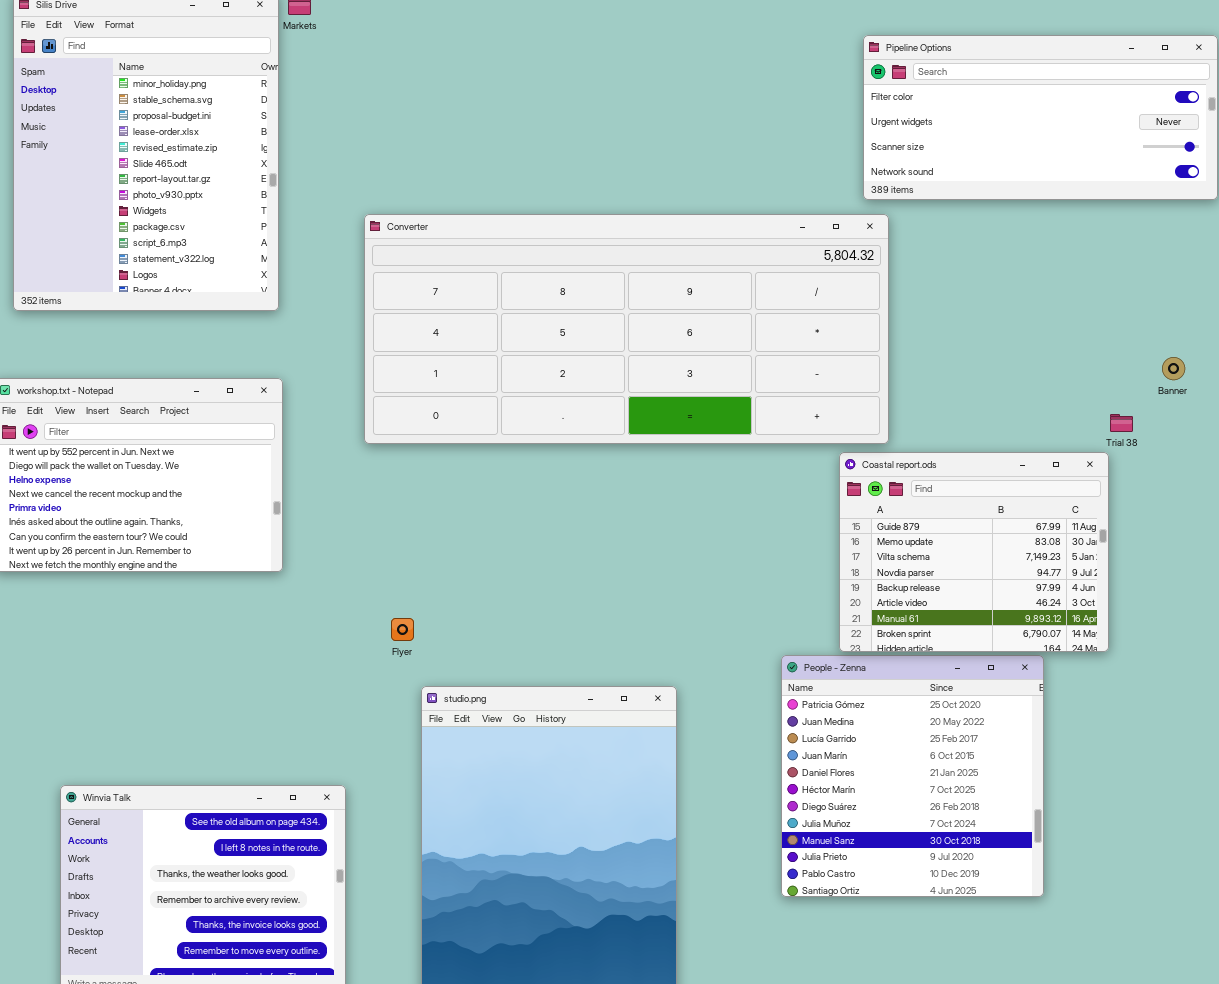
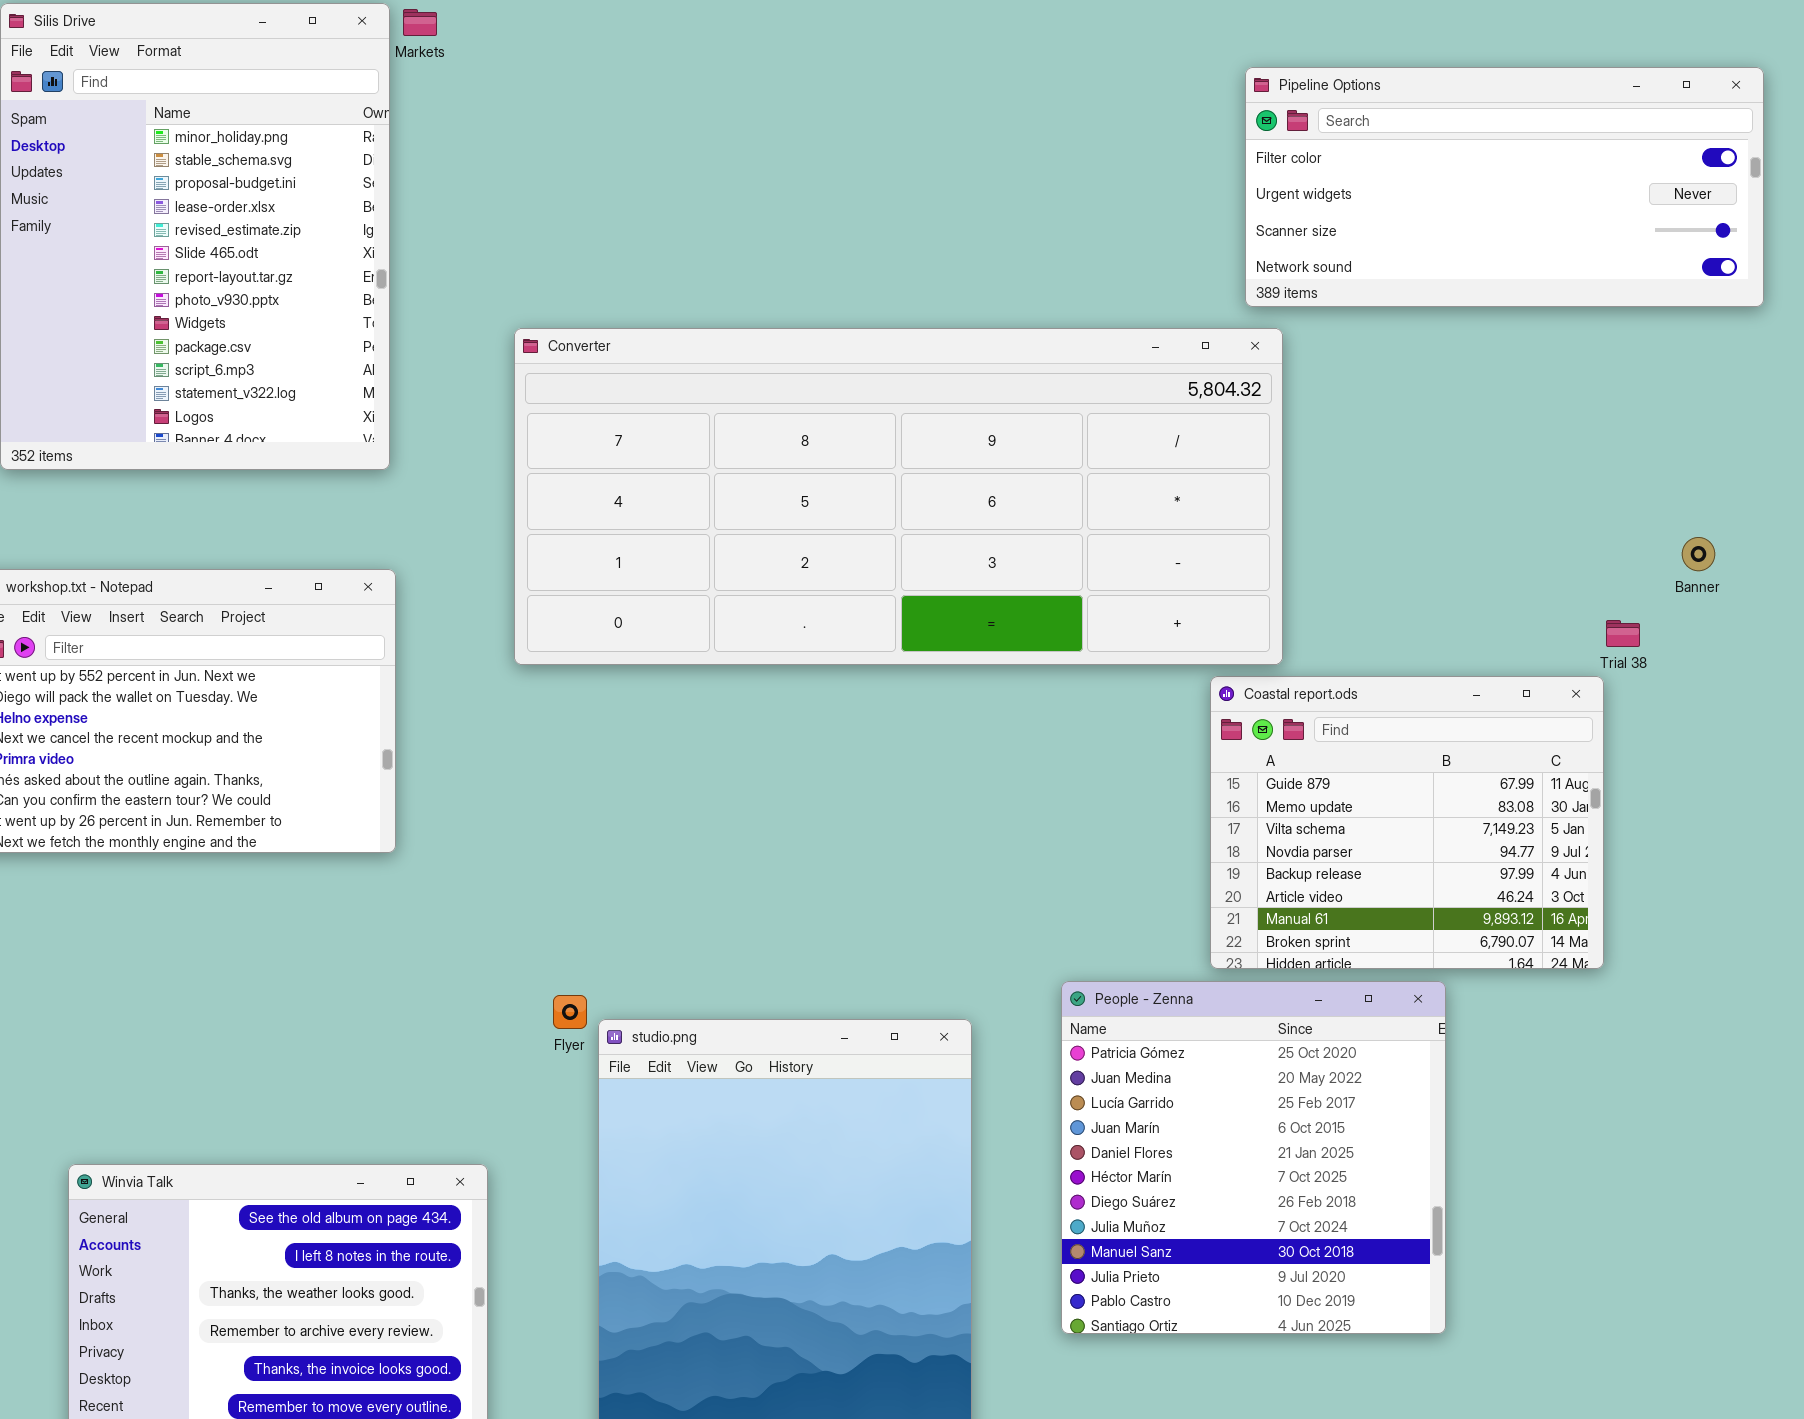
Flyer: [391,618,414,641] -> [553,995,587,1029], moved
People - Zenna: [781,655,1044,897] -> [1061,981,1446,1334], moved

